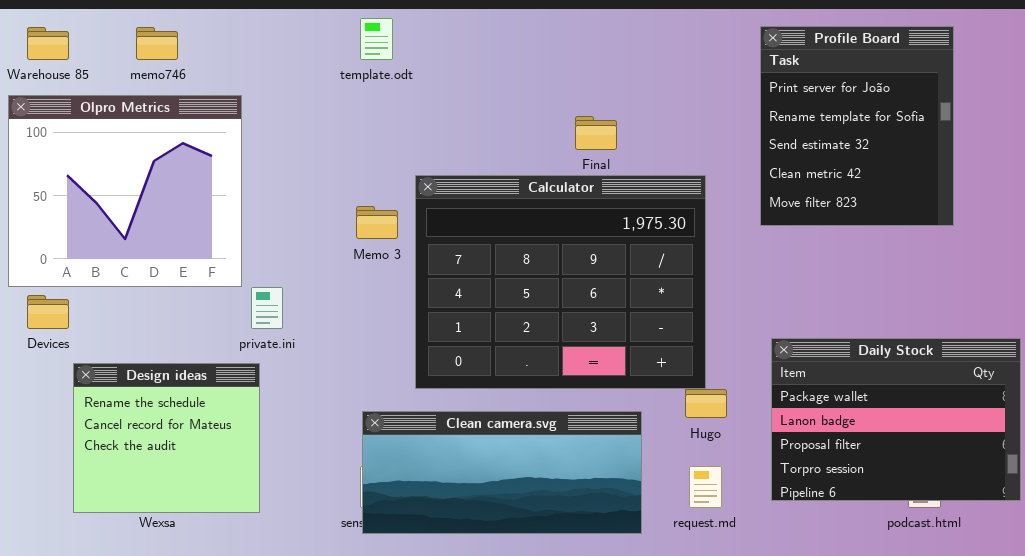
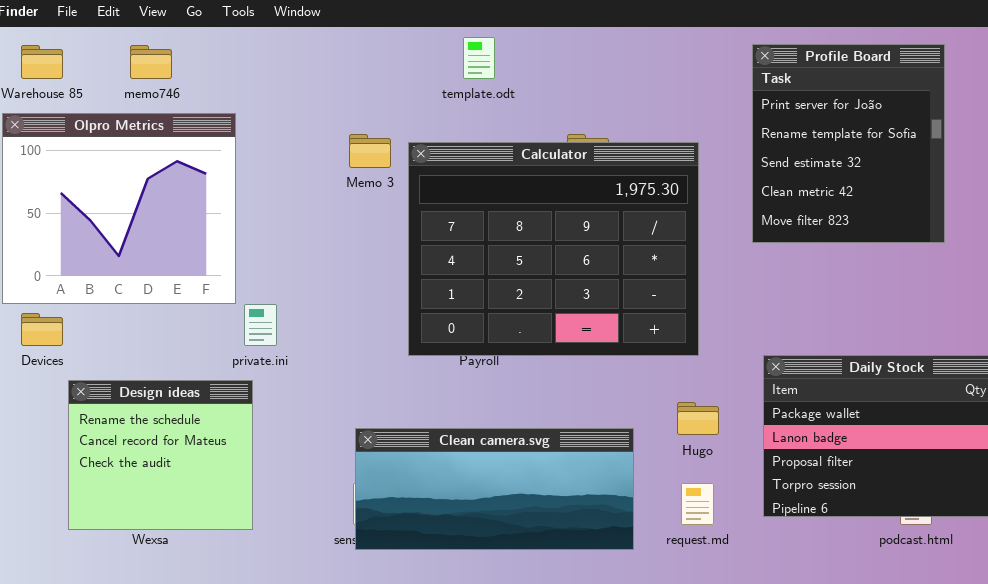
template.odt: [360,18,393,60] -> [463,37,495,79], moved
Calculator: [415,175,706,389] -> [408,142,699,356], moved
Memo 3: [356,206,398,239] -> [349,134,391,168], moved

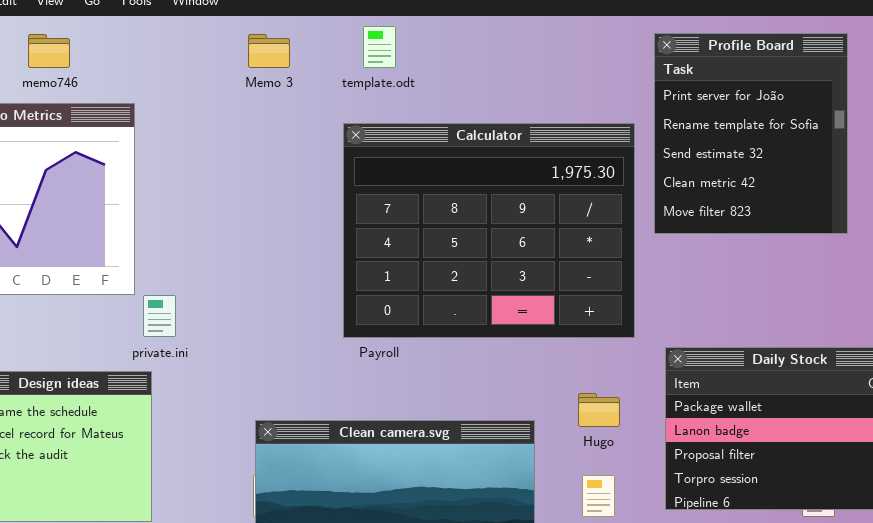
Memo 3: [349,134,391,168] -> [248,34,290,68], moved
Calculator: [408,142,699,356] -> [343,123,635,338], moved

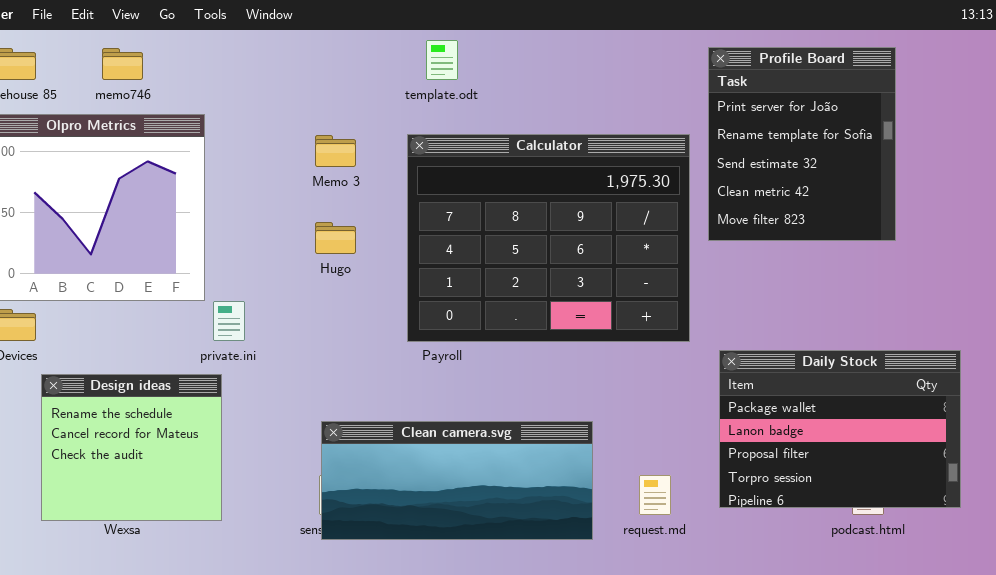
Memo 3: [248,34,290,68] -> [315,135,356,167], moved
Hugo: [578,393,620,427] -> [315,222,356,254], moved

